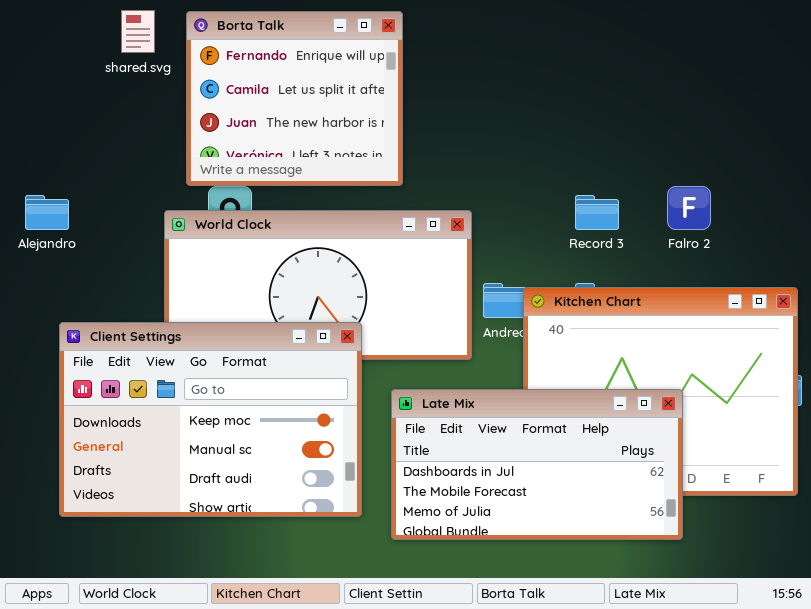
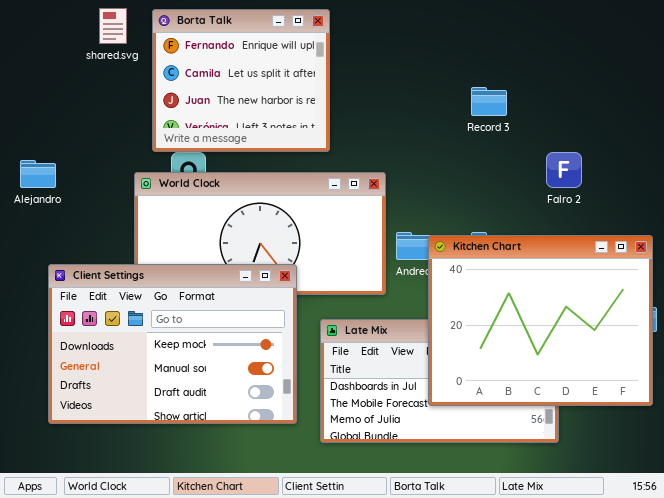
Record 3: [575,195,619,230] -> [471,87,507,116], moved
Kitchen Chart: [523,287,798,496] -> [428,235,653,406], raised

